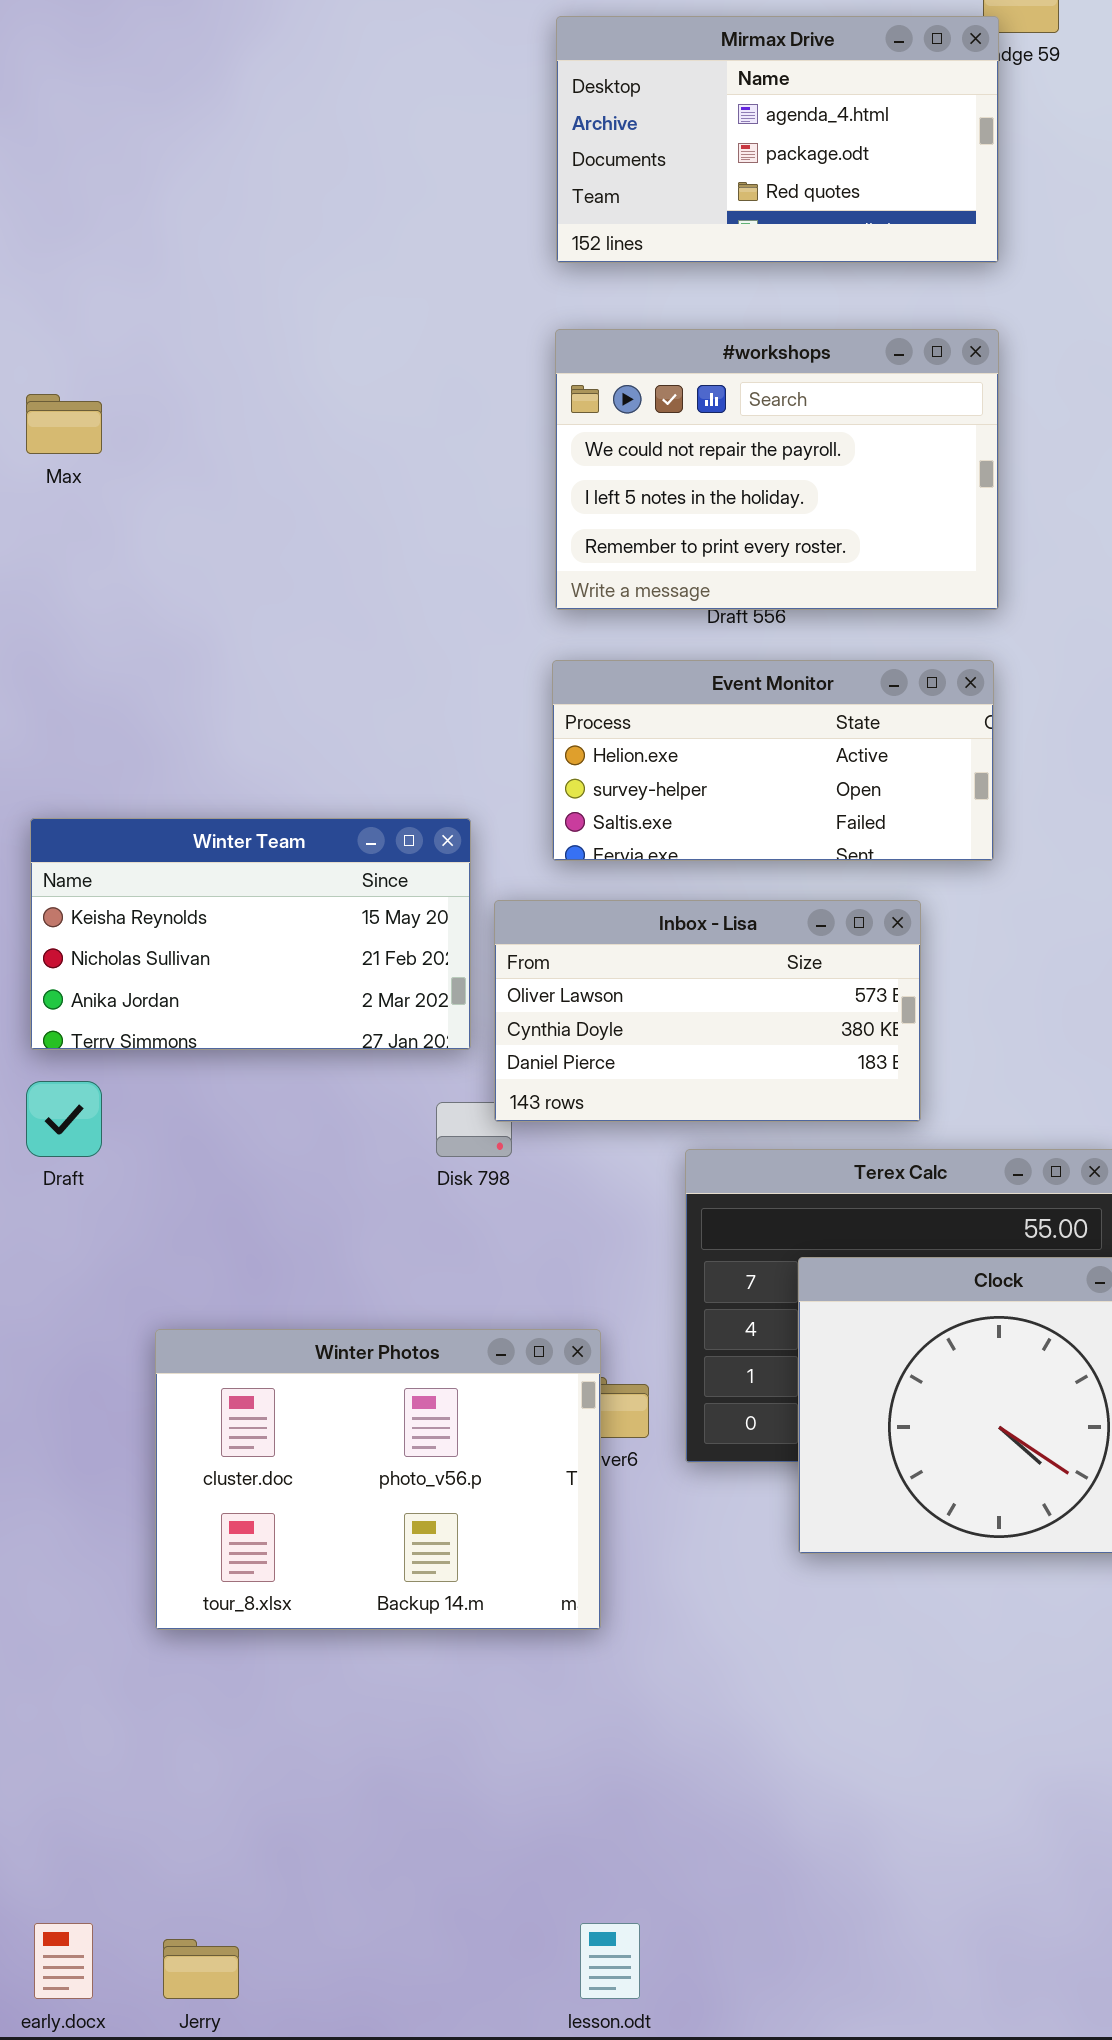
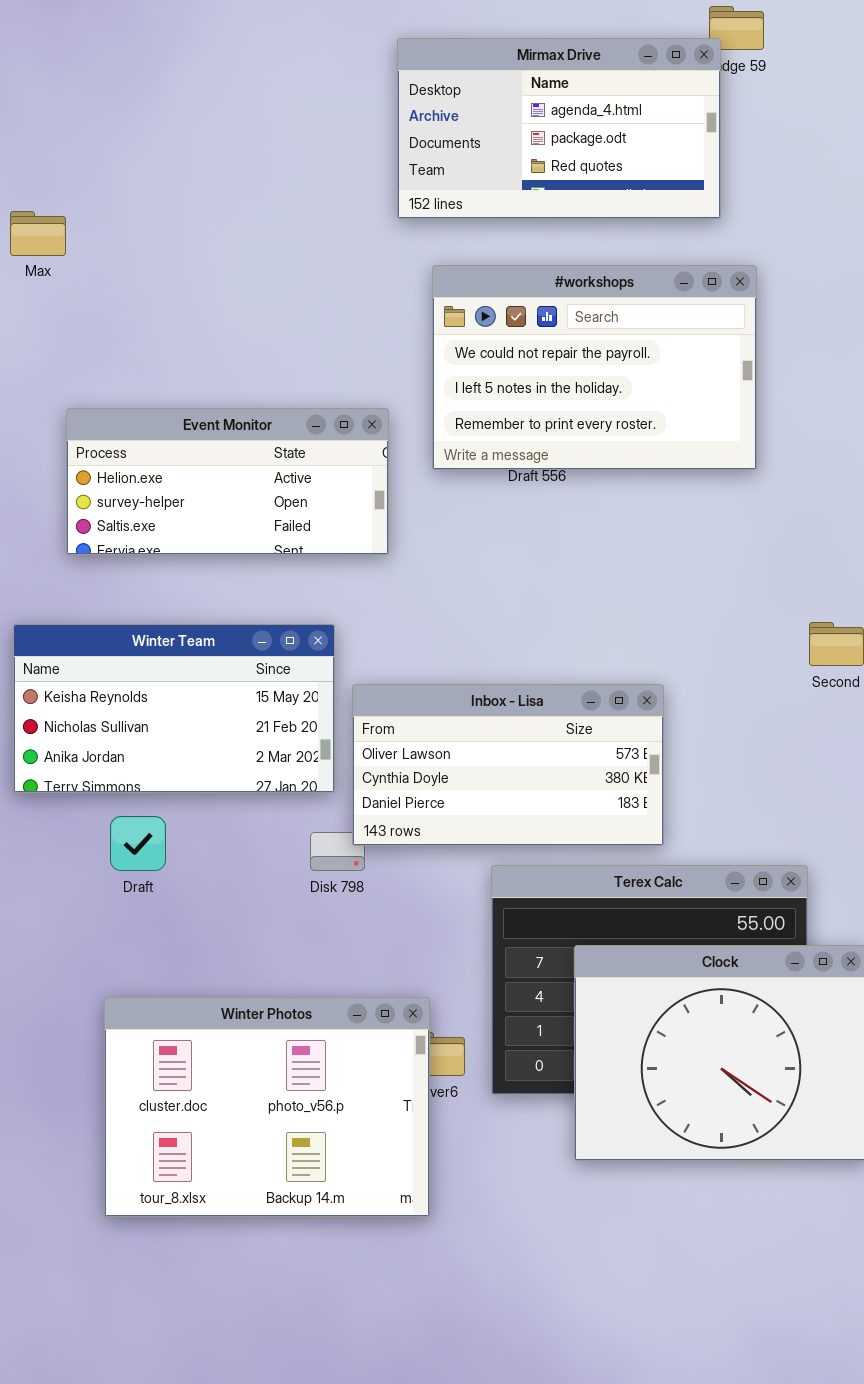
#workshops: [555,329,999,610] -> [432,265,757,470], moved
Max: [26,394,102,454] -> [10,211,66,256], moved
Event Monitor: [552,660,994,861] -> [66,408,389,555], moved
Draft: [26,1081,102,1157] -> [110,816,166,871], moved

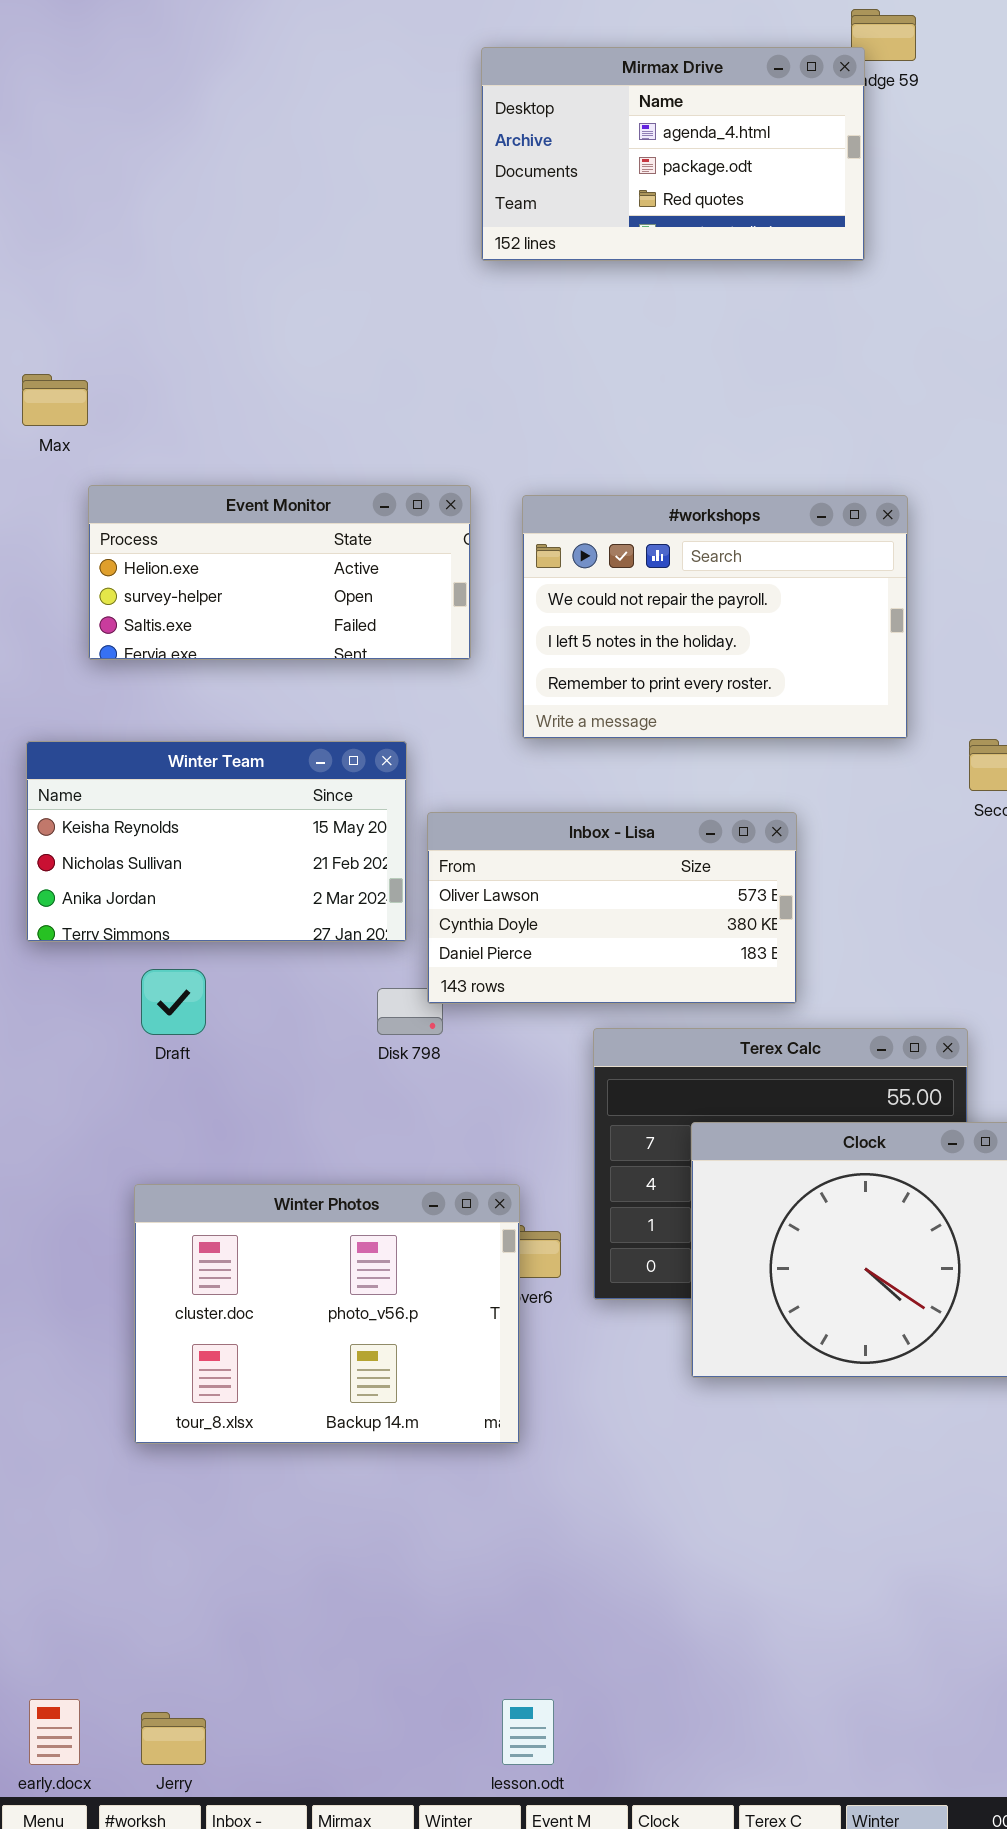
Max: [10,211,66,256] -> [22,374,88,426], moved
#workshops: [432,265,757,470] -> [522,495,908,739], moved

